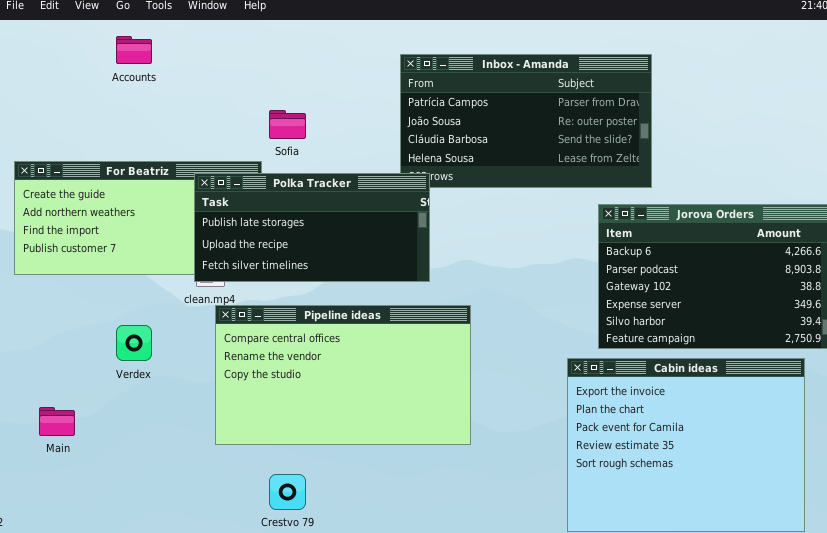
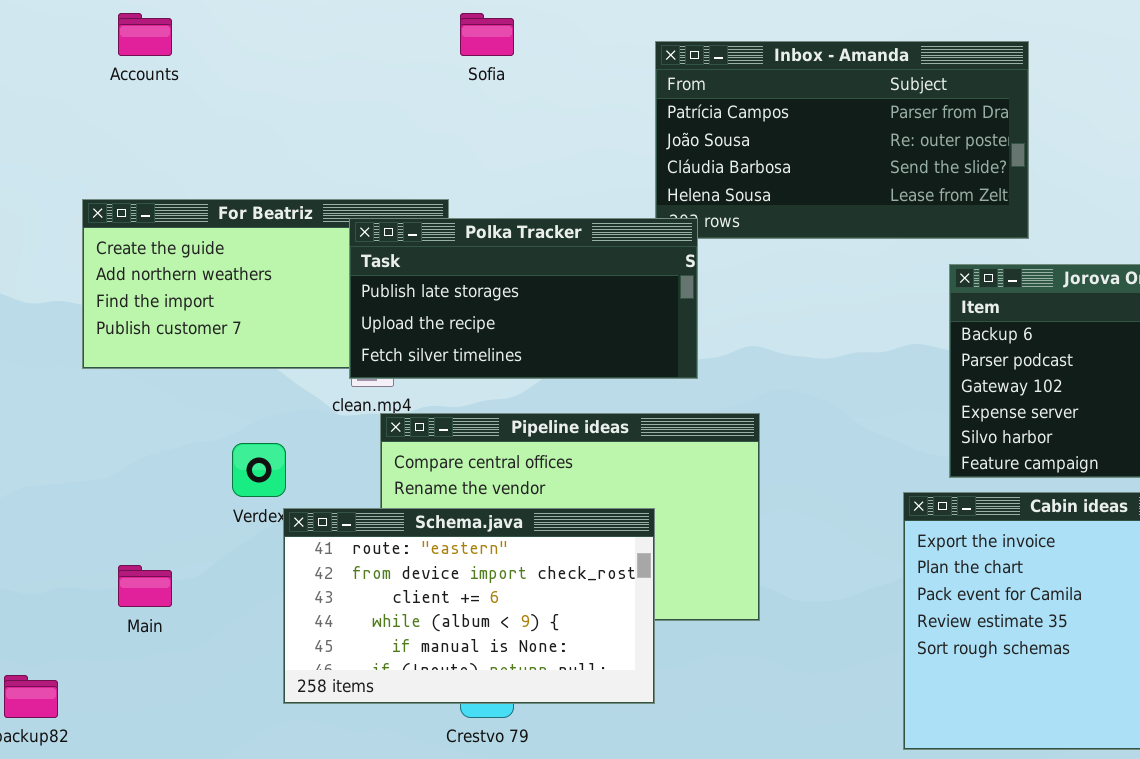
Accounts: [116,36,152,64] -> [118,13,172,56], moved
Sofia: [269,110,306,139] -> [460,13,514,56], moved
Schema.java: none -> [283,508,655,704], opened

